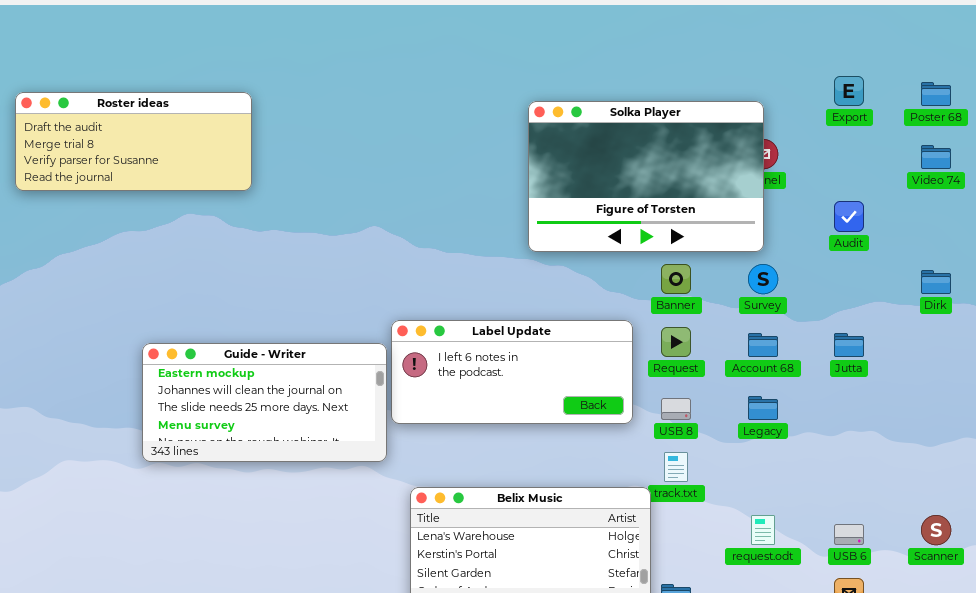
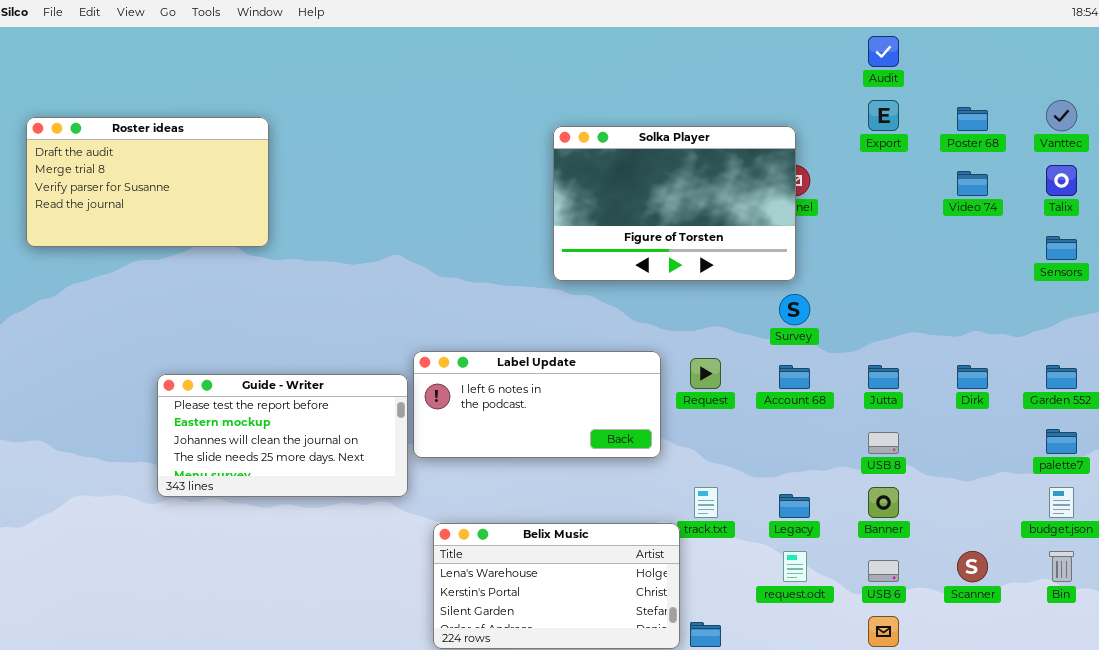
Roster ideas: [15,92,252,191] -> [26,117,269,247], resized
Audit: [834,201,864,232] -> [868,36,899,67], moved
Banner: [661,264,691,294] -> [868,487,899,518], moved
Dirk: [921,270,951,294] -> [957,365,988,389], moved
Guide - Writer: [142,343,387,462] -> [157,374,408,497], scrolled up 1 row
Legacy: [748,396,778,420] -> [779,494,810,518], moved
USB 8: [661,398,691,420] -> [868,432,899,454], moved

